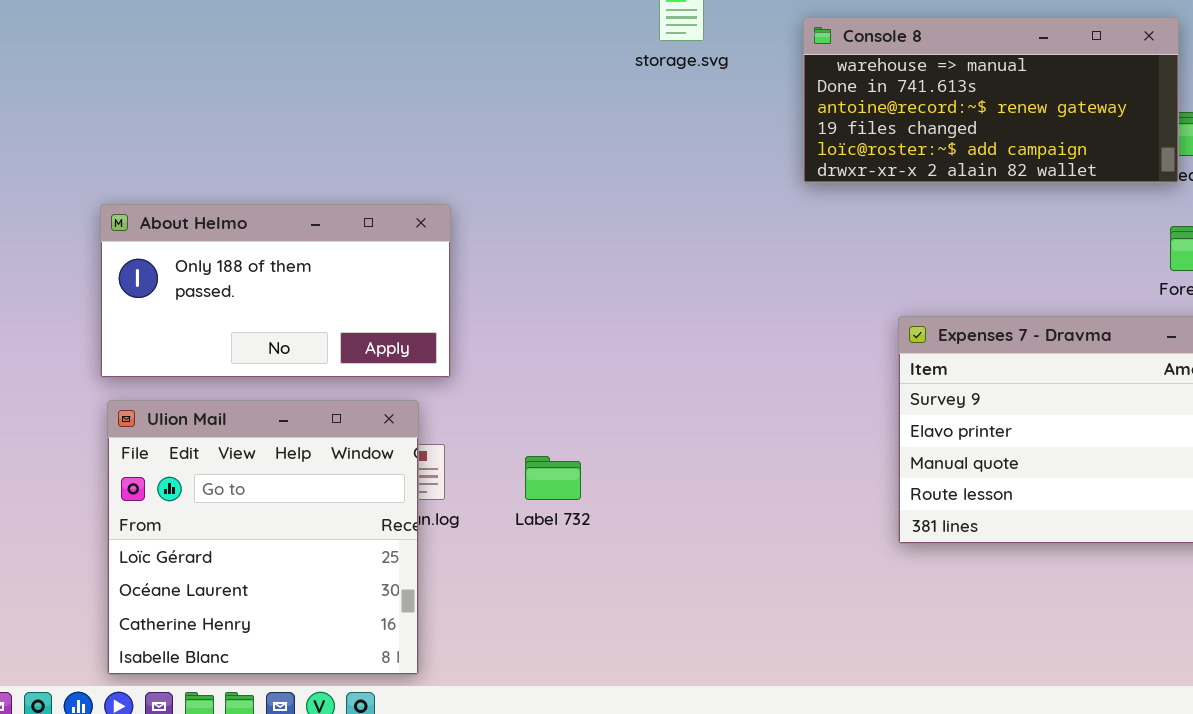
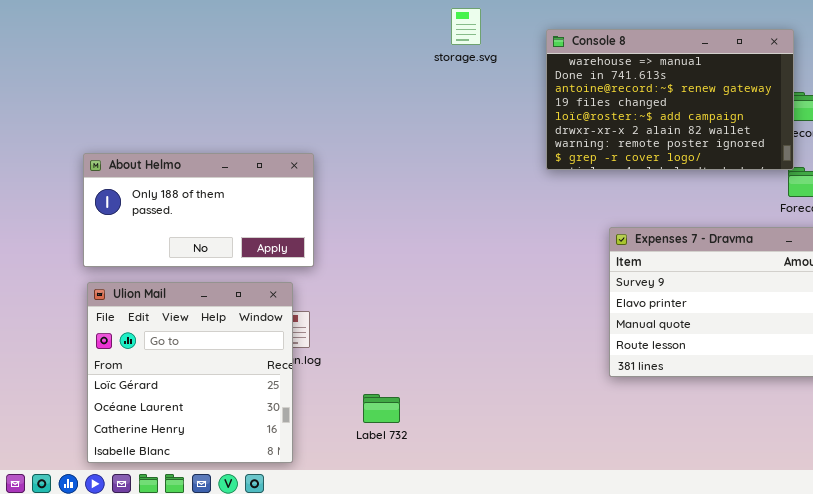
Console 8: [803,17,1179,183] -> [546,29,794,170], resized
Label 732: [525,456,581,500] -> [363,394,400,423], moved

